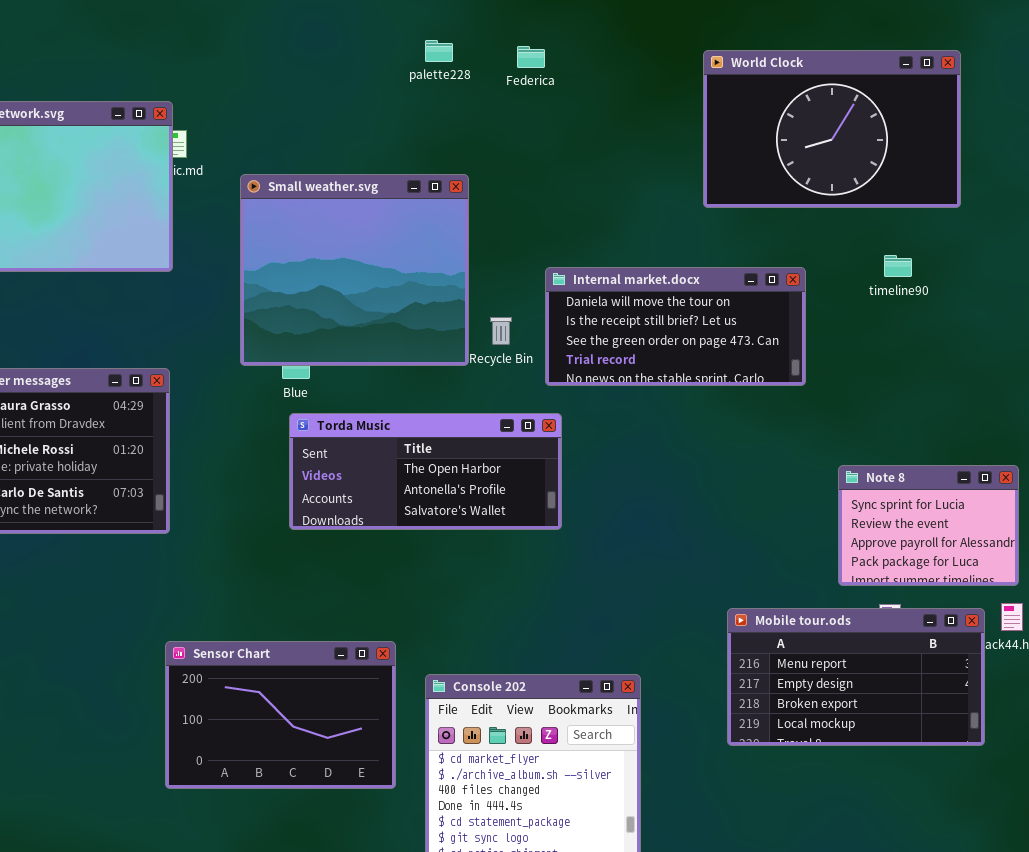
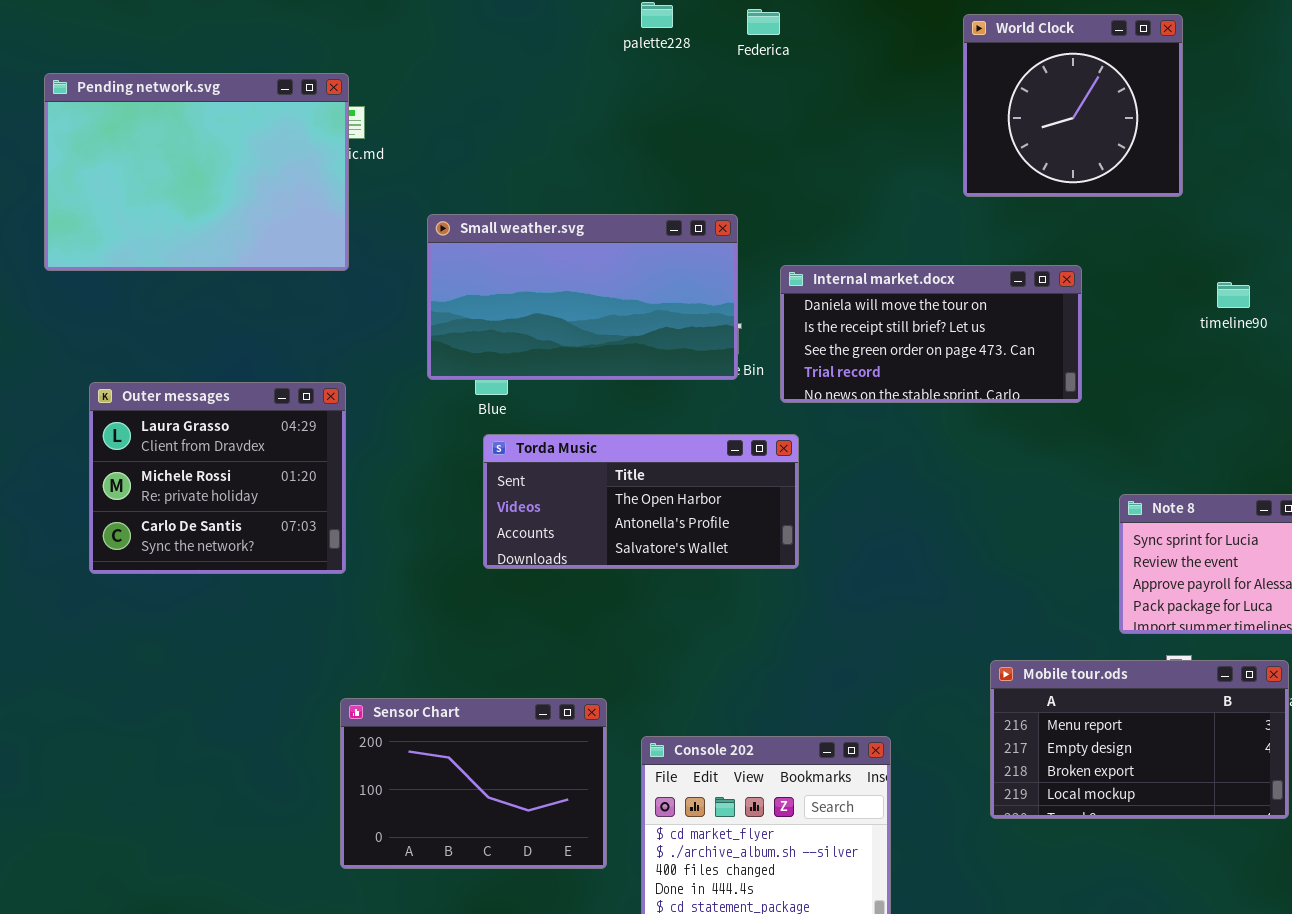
World Clock: [703,50,961,208] -> [963,14,1183,197], resized
Small weather.svg: [240,174,469,366] -> [427,214,738,380], resized
timeline90: [884,255,912,277] -> [1217,282,1250,308], moved

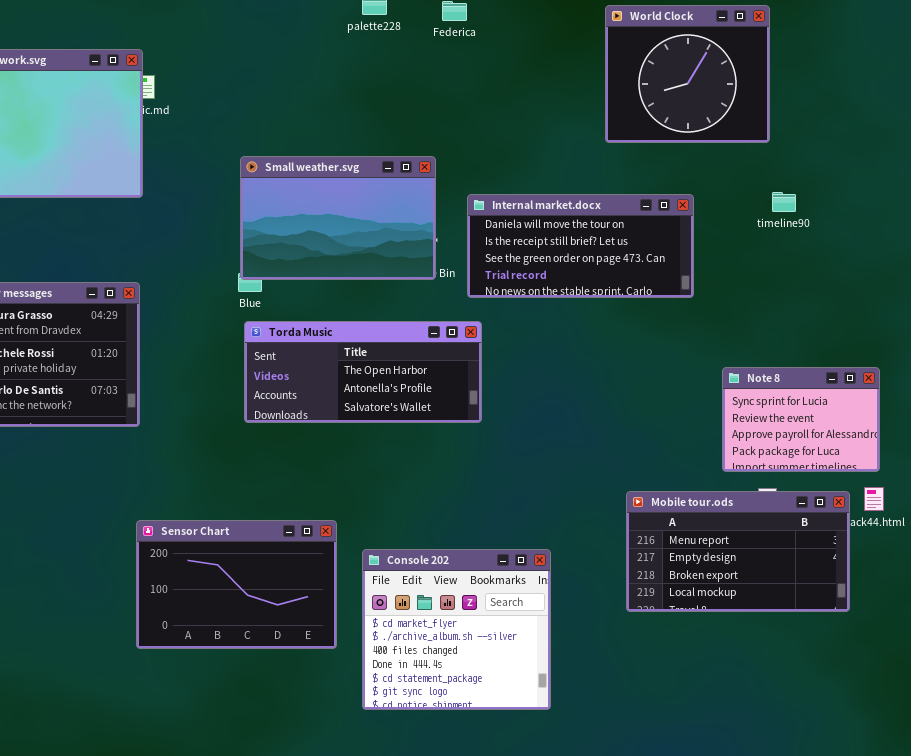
Small weather.svg: [427,214,738,380] -> [240,156,436,280], resized
timeline90: [1217,282,1250,308] -> [772,192,796,212], moved

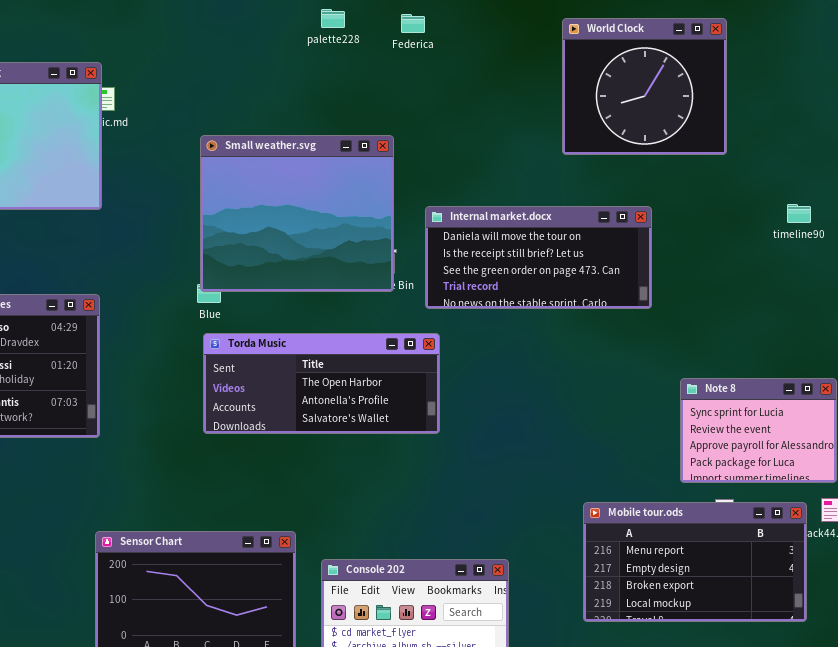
Small weather.svg: [240,156,436,280] -> [200,135,394,292], resized
timeline90: [772,192,796,212] -> [787,204,811,223], moved

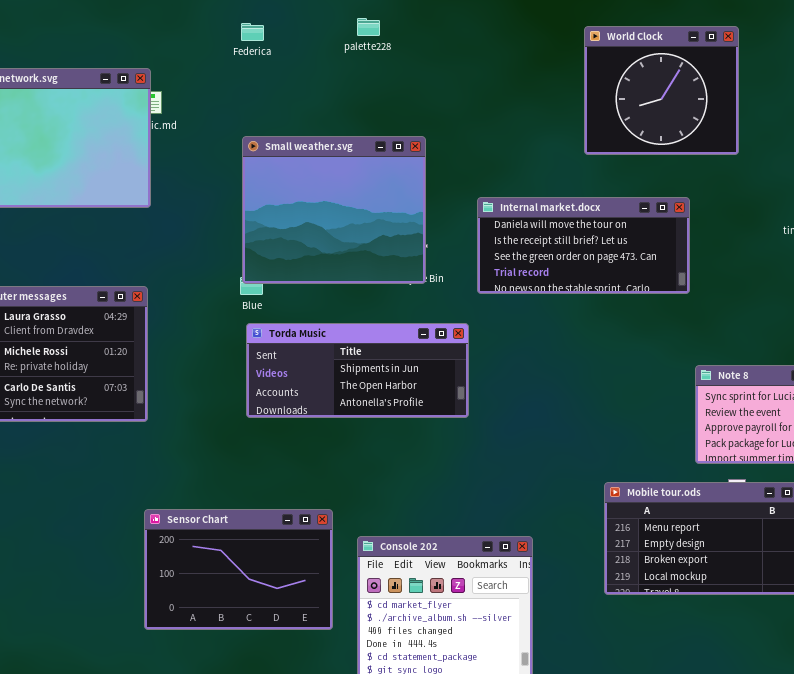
Federica: [401,14,425,33] -> [241,23,264,41], moved
Internal market.docx: [425,206,652,309] -> [477,197,690,294], moved
Torda Music: [203,333,440,434] -> [246,323,469,418], scrolled up 1 row

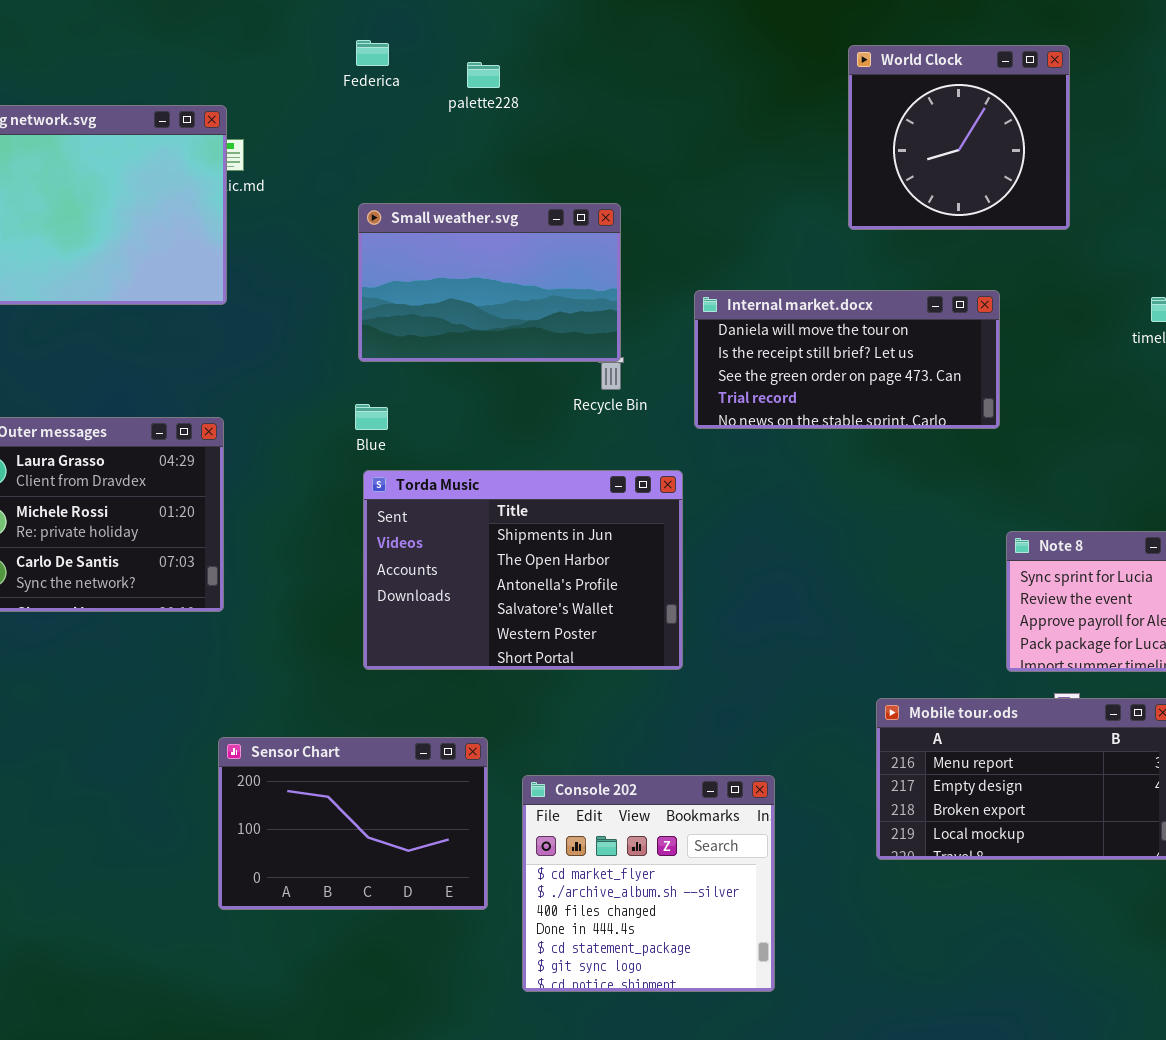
palette228: [357,18,380,36] -> [467,62,500,88], moved
Small weather.svg: [242,136,426,284] -> [358,203,621,362], resized
Torda Music: [246,323,469,418] -> [363,470,683,670], resized

